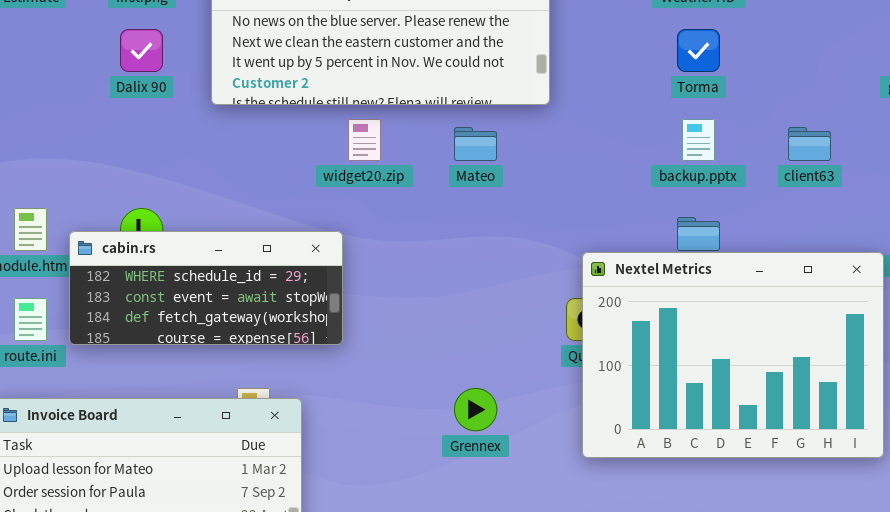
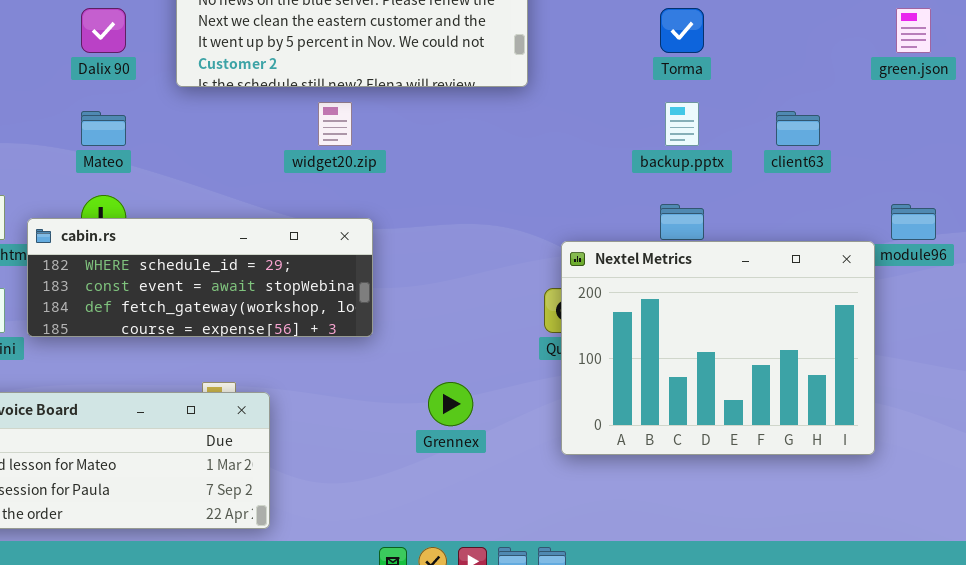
Mateo: [454,127,497,161] -> [81,111,126,146], moved
cabin.rs: [69,231,343,345] -> [27,218,373,337], resized

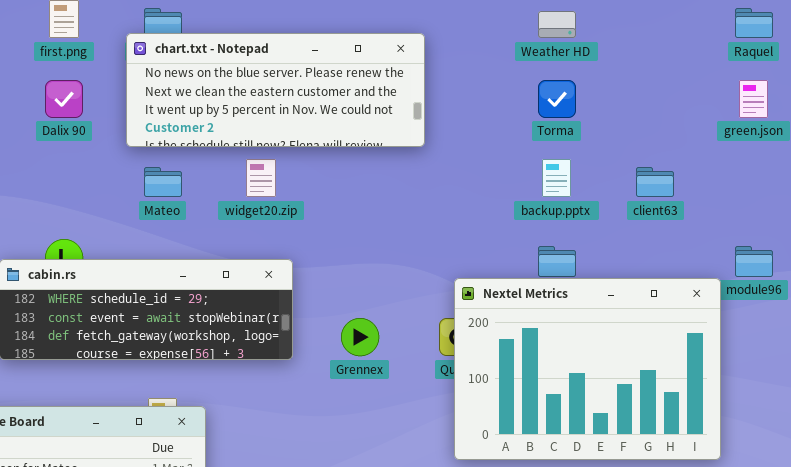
Mateo: [81,111,126,146] -> [144,167,182,197], moved
Grennex: [428,382,473,426] -> [341,318,379,356], moved

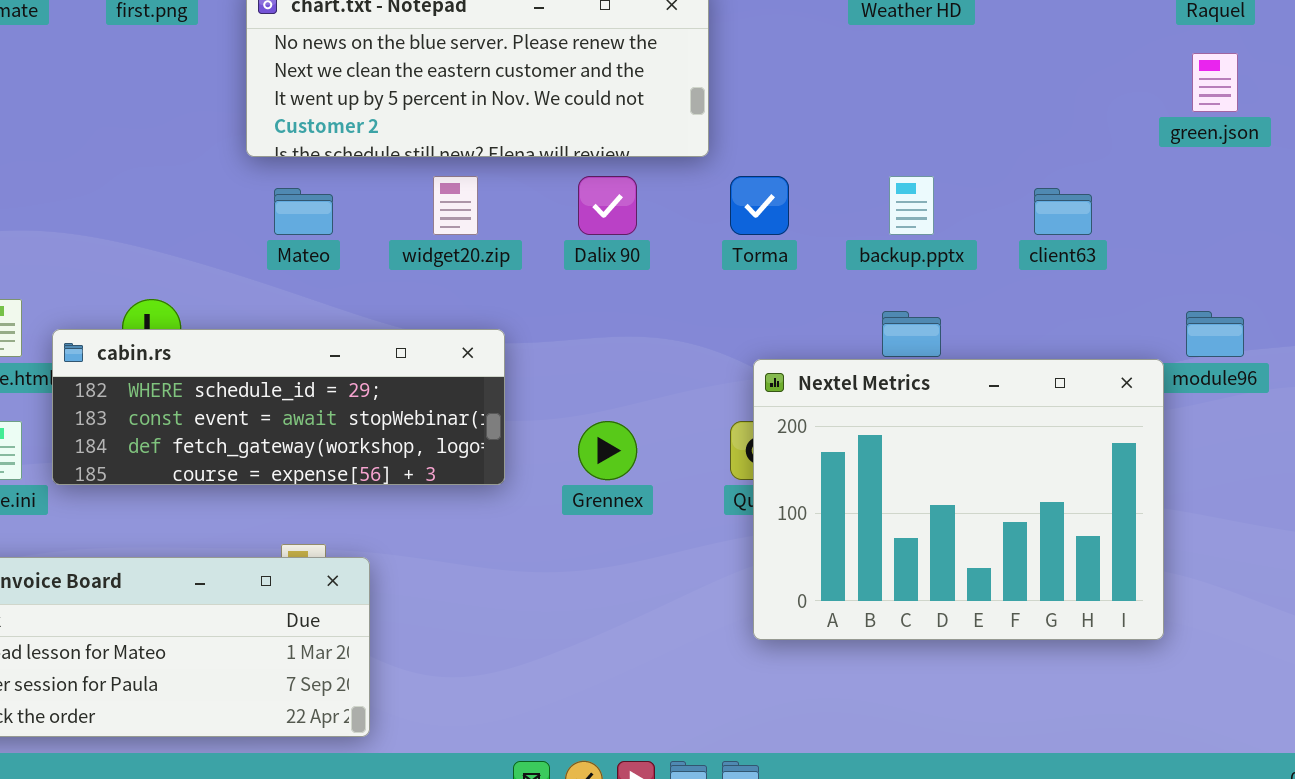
Dalix 90: [45,80,83,118] -> [578,176,637,235], moved
Torma: [538,80,576,118] -> [730,176,789,235], moved

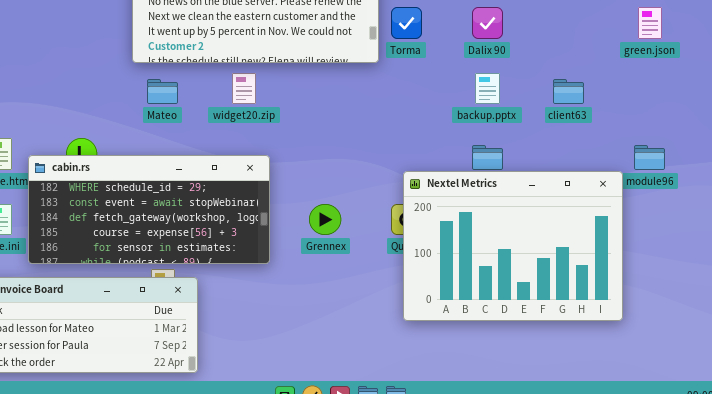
Dalix 90: [578,176,637,235] -> [472,7,503,39], moved
Torma: [730,176,789,235] -> [391,7,422,39], moved
cabin.rs: [52,329,505,485] -> [28,155,270,264], resized

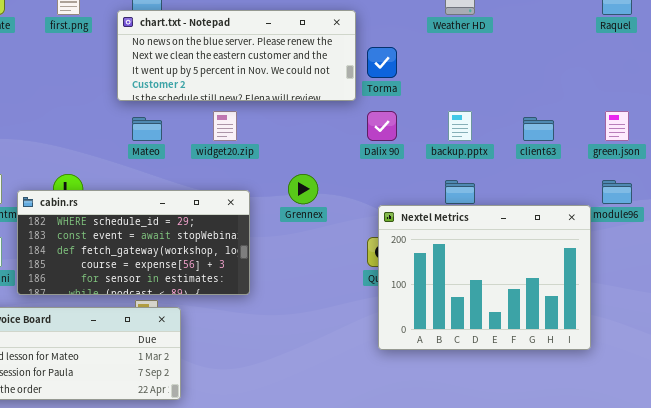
Dalix 90: [472,7,503,39] -> [367,111,397,141], moved
green.json: [638,7,662,39] -> [605,111,629,141], moved
Grennex: [309,204,341,235] -> [288,174,318,204], moved

